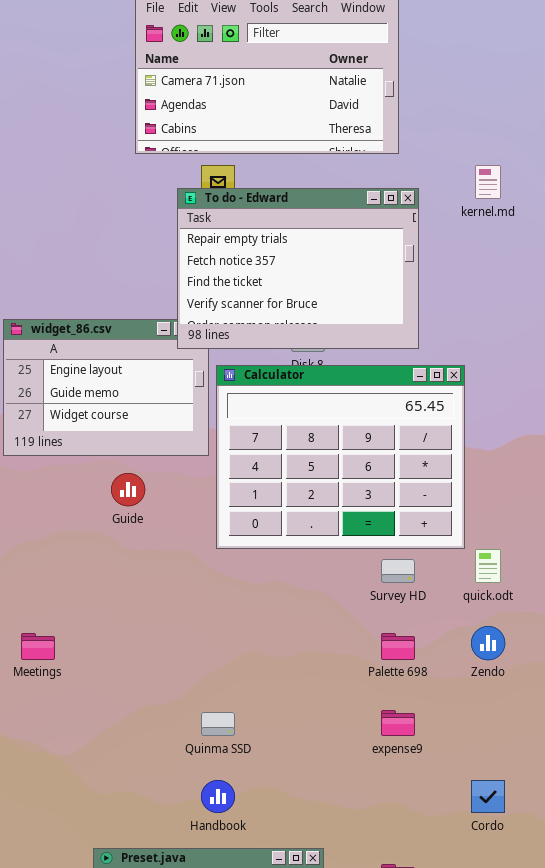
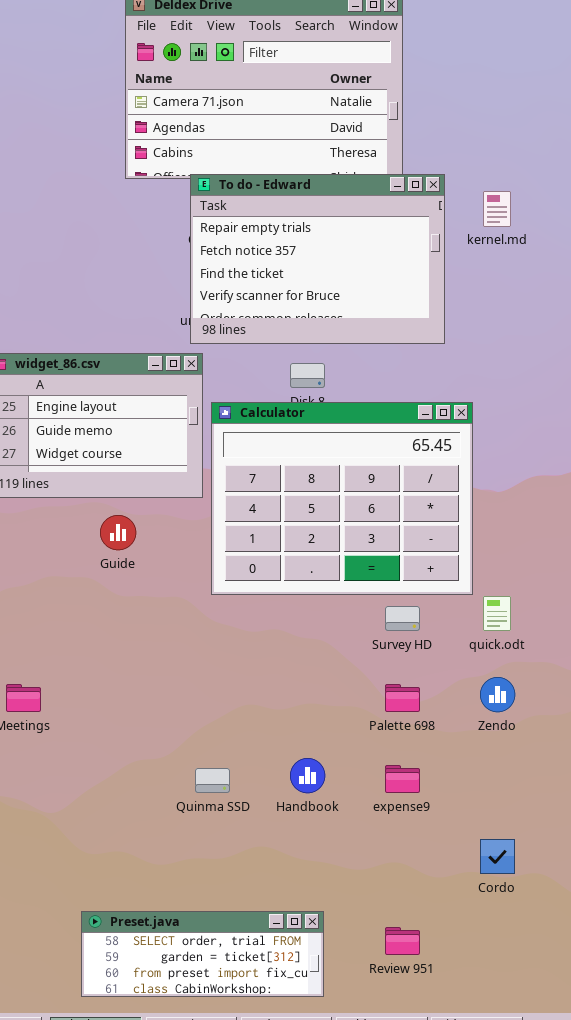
To do - Edward: [177,188,419,349] -> [190,174,445,344], moved
Handbook: [201,780,235,813] -> [290,758,325,793], moved

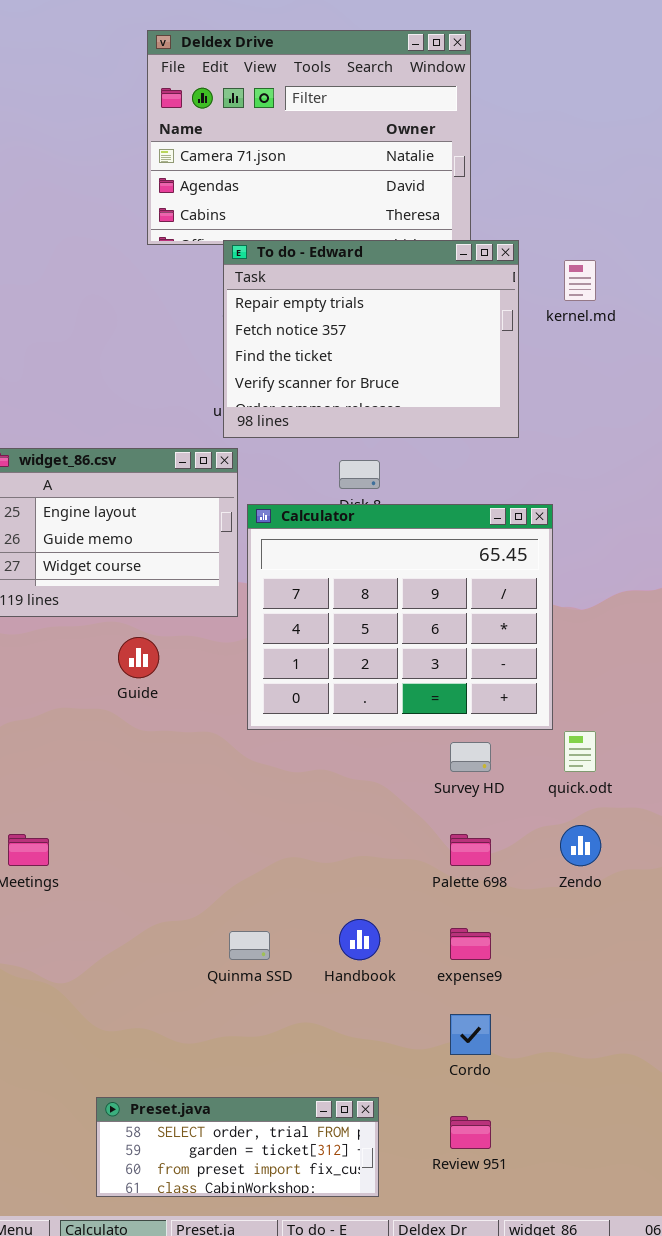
Cordo: [480,839,515,874] -> [450,1014,491,1055], moved

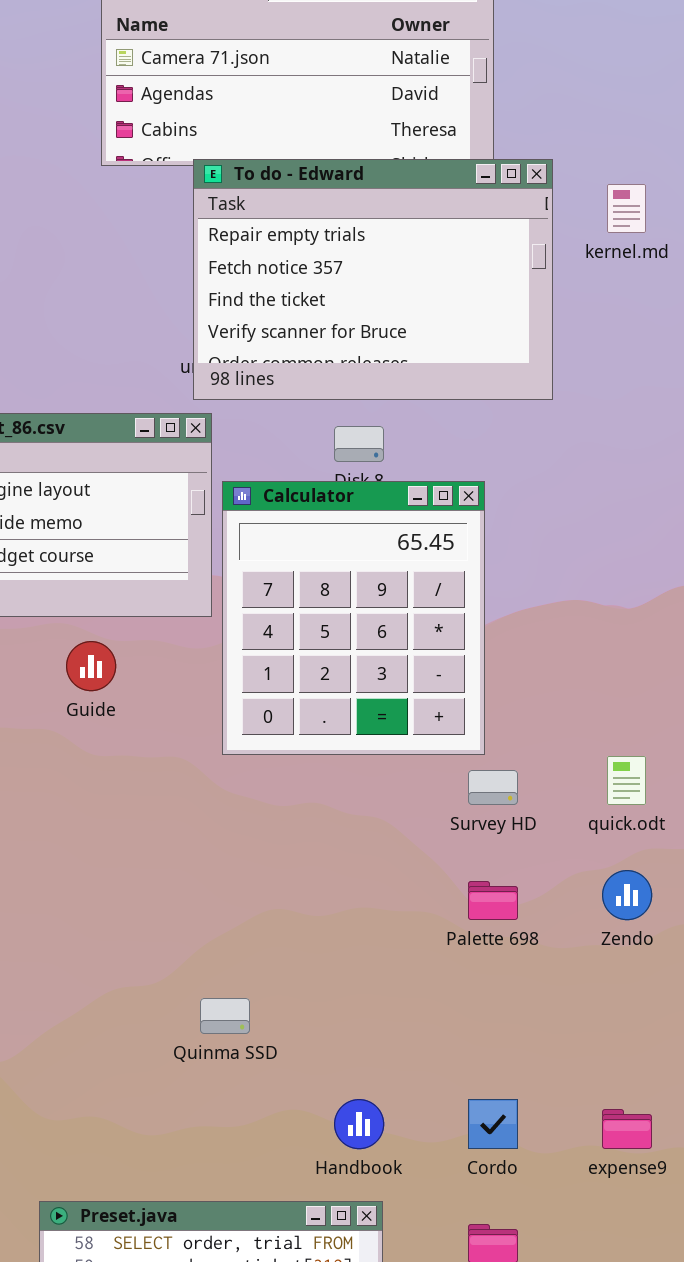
Calculator: [247,504,553,730] -> [222,481,485,755], resized
Handbook: [339,919,380,960] -> [334,1099,384,1149], moved
expense9: [450,928,491,960] -> [602,1109,652,1149], moved

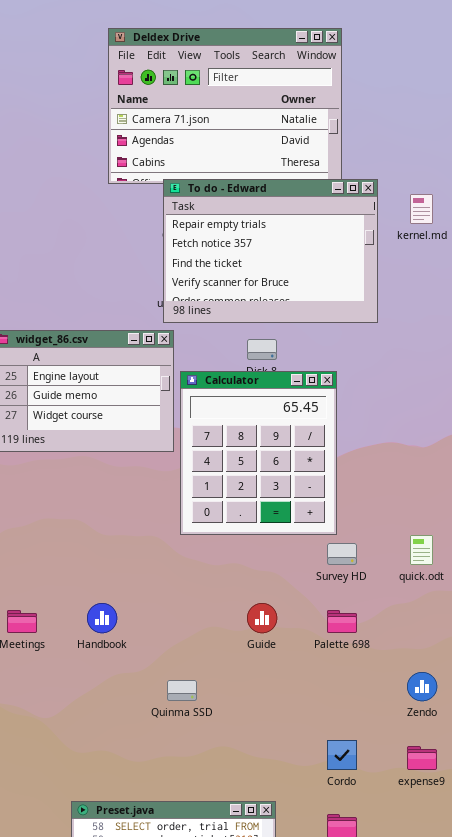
Guide: [66,641,116,691] -> [247,603,277,633], moved
Zendo: [602,870,652,920] -> [407,672,437,701], moved
Handbook: [334,1099,384,1149] -> [87,603,117,633], moved

